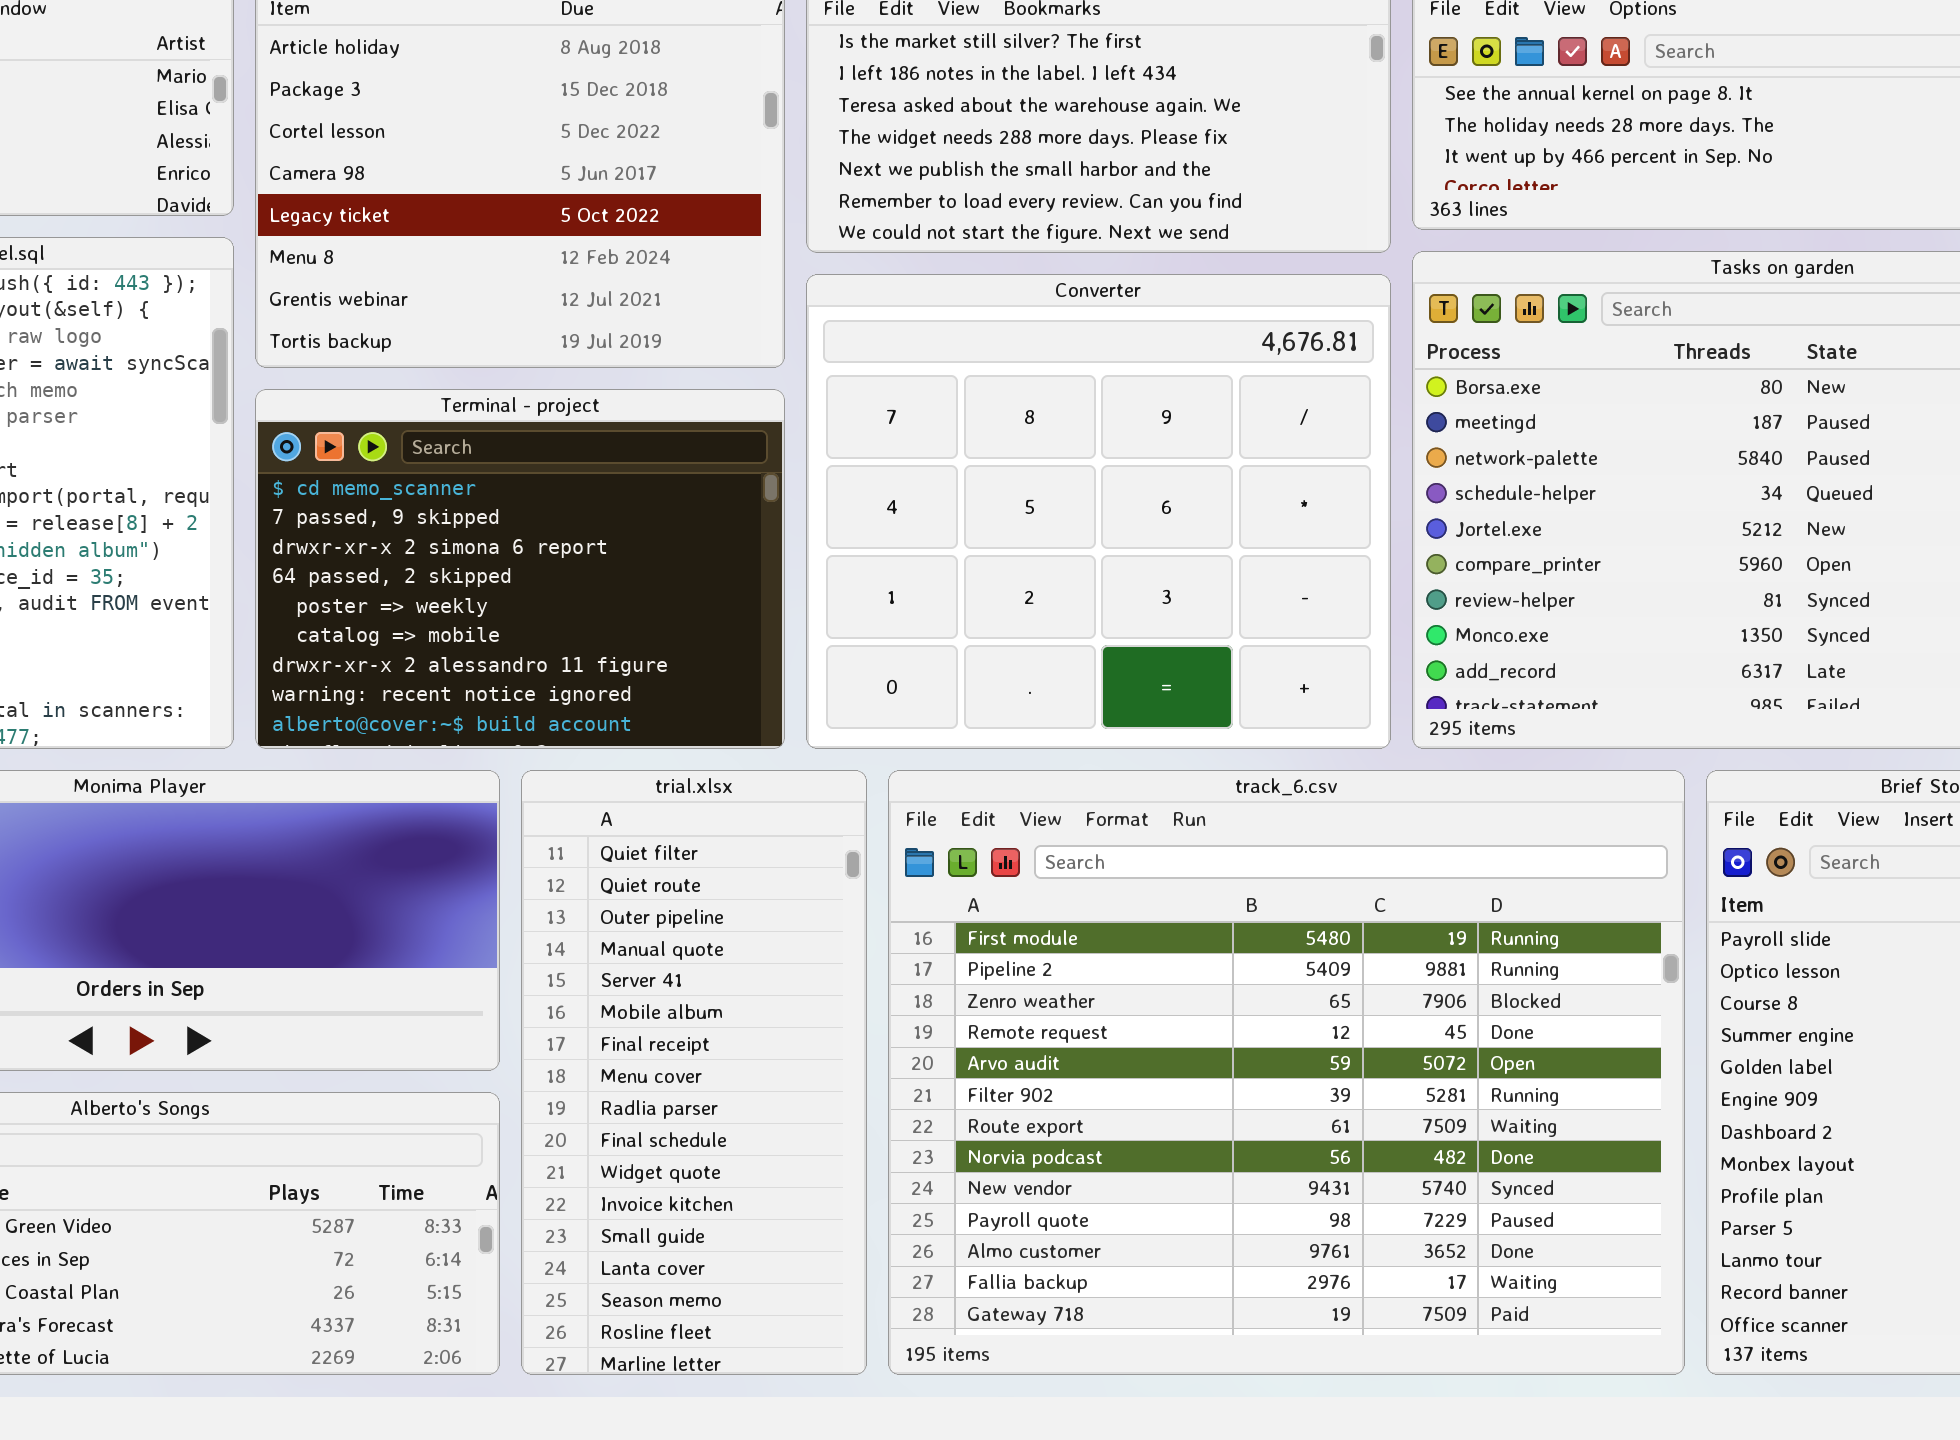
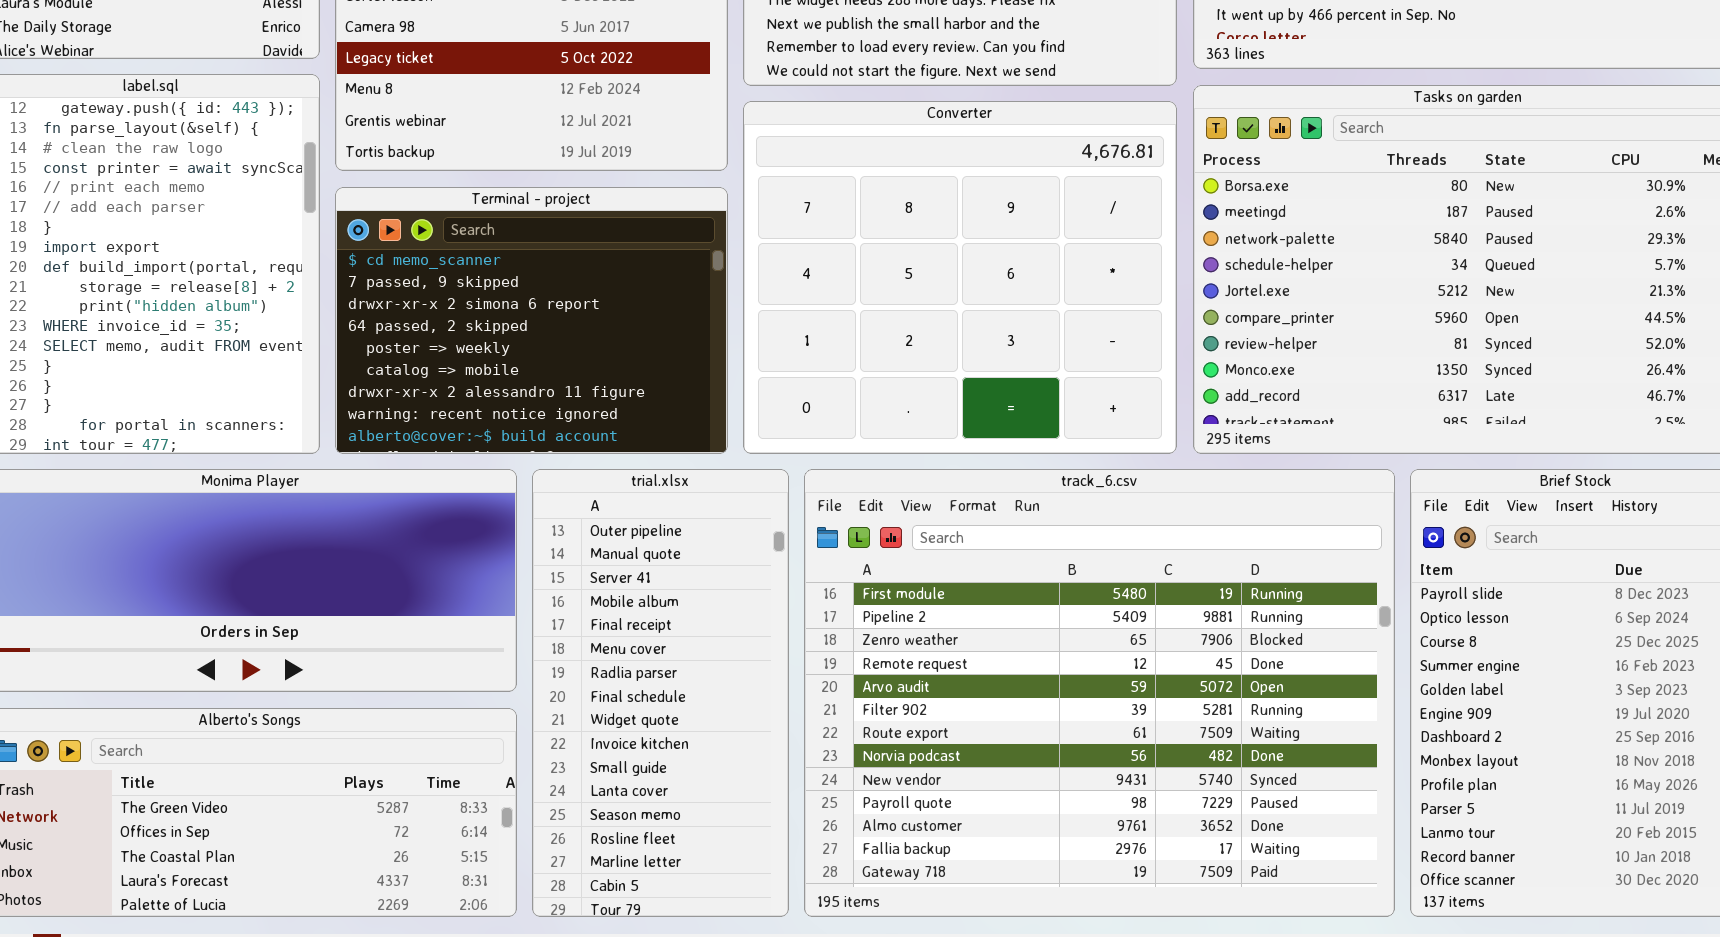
trial.xlsx: [521,770,867,1375] -> [532,469,789,917], scrolled down 2 rows

